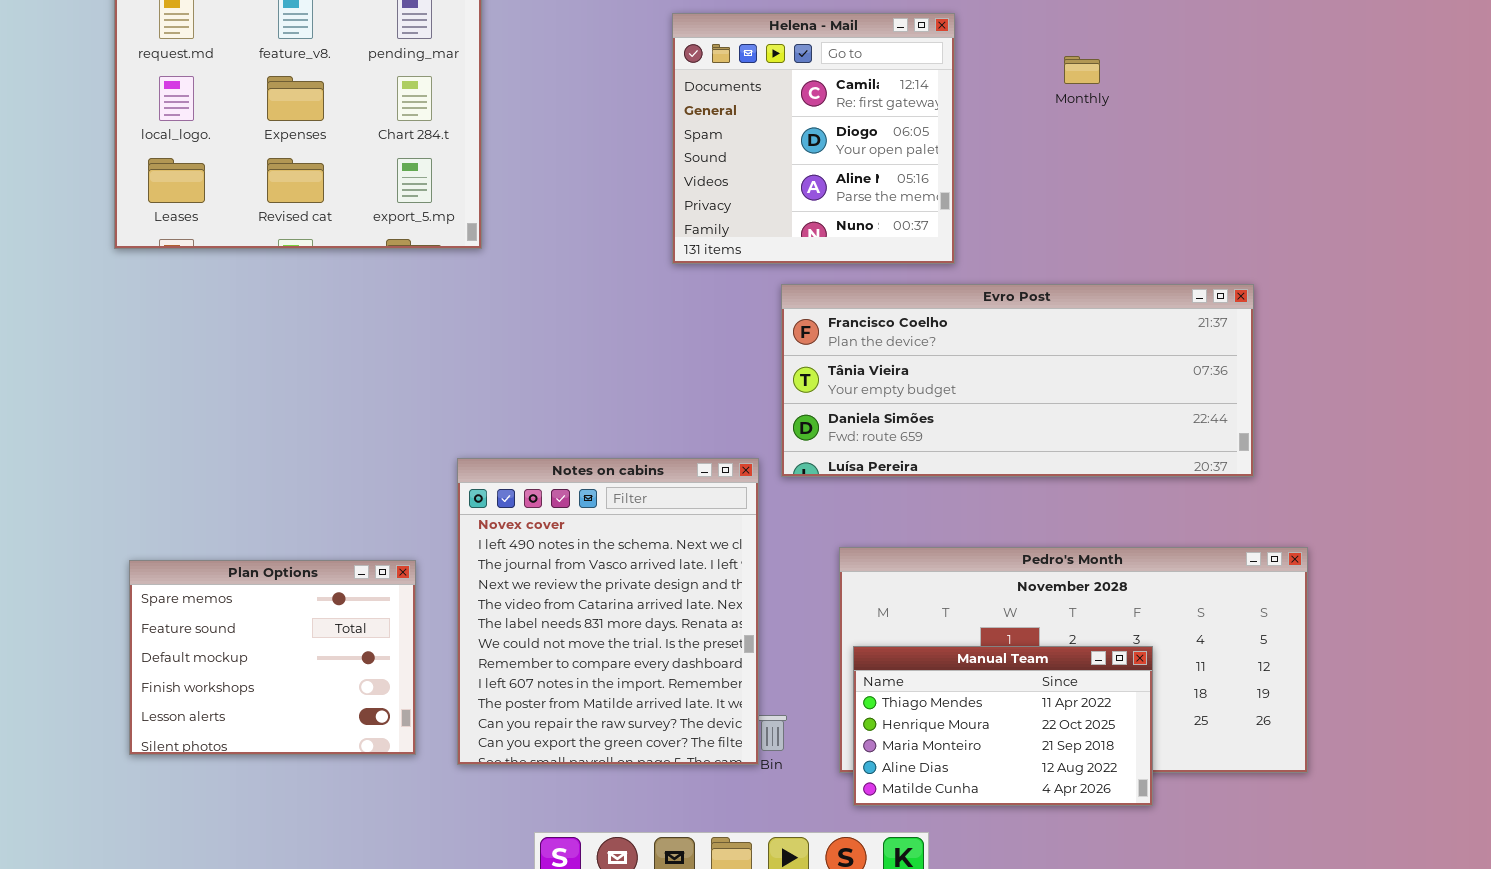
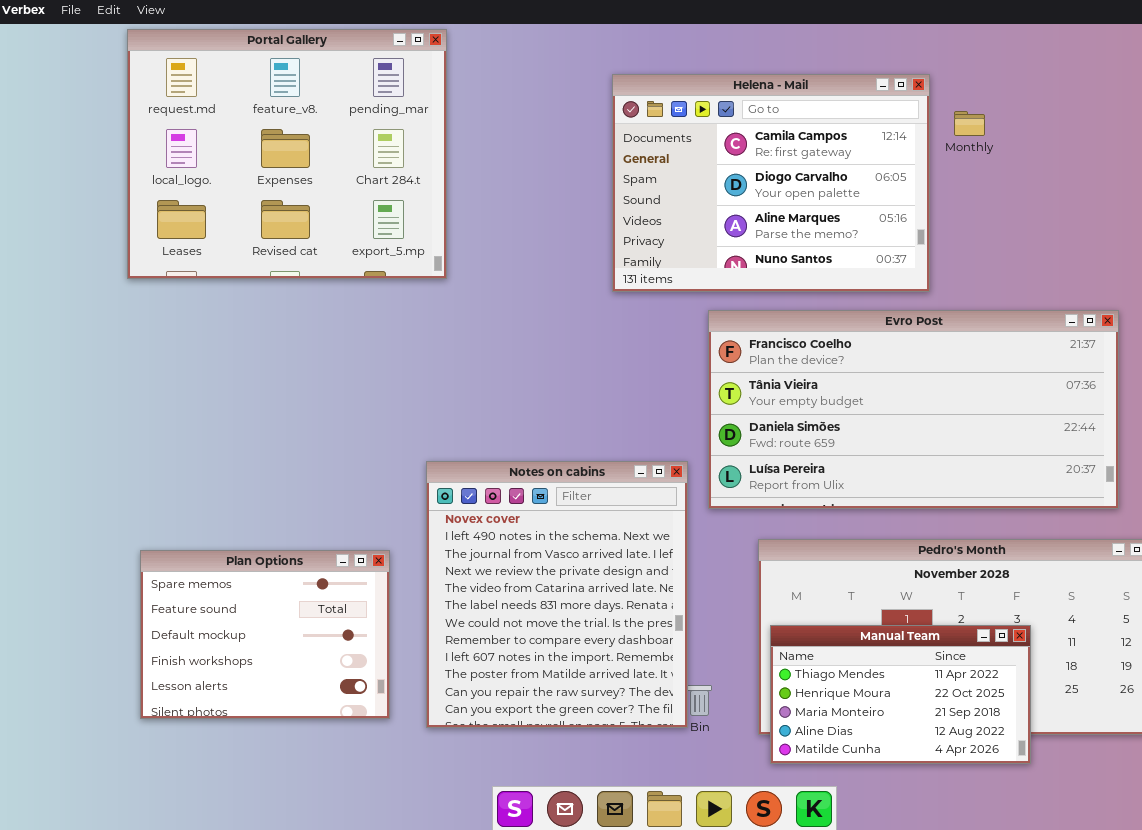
Helena - Mail: [672,13,955,264] -> [612,74,930,292], resized
Evro Post: [781,284,1254,477] -> [708,310,1119,509], resized

